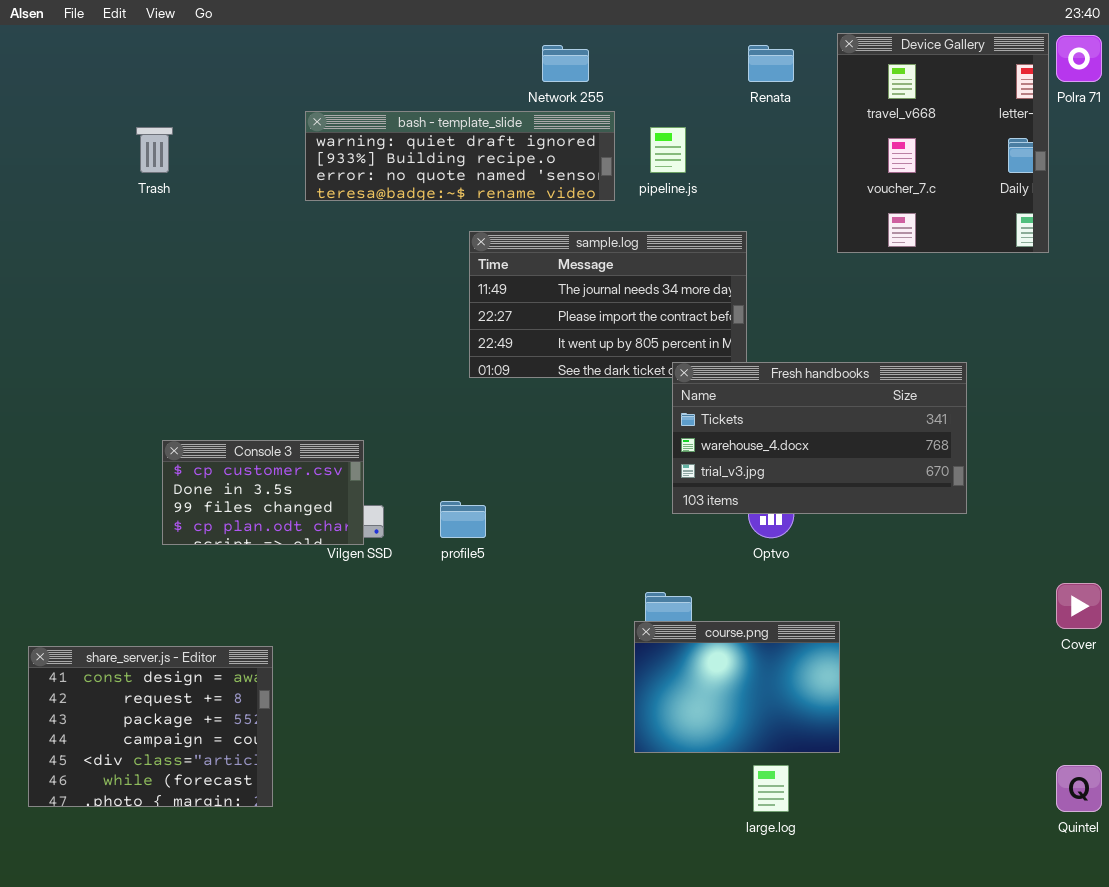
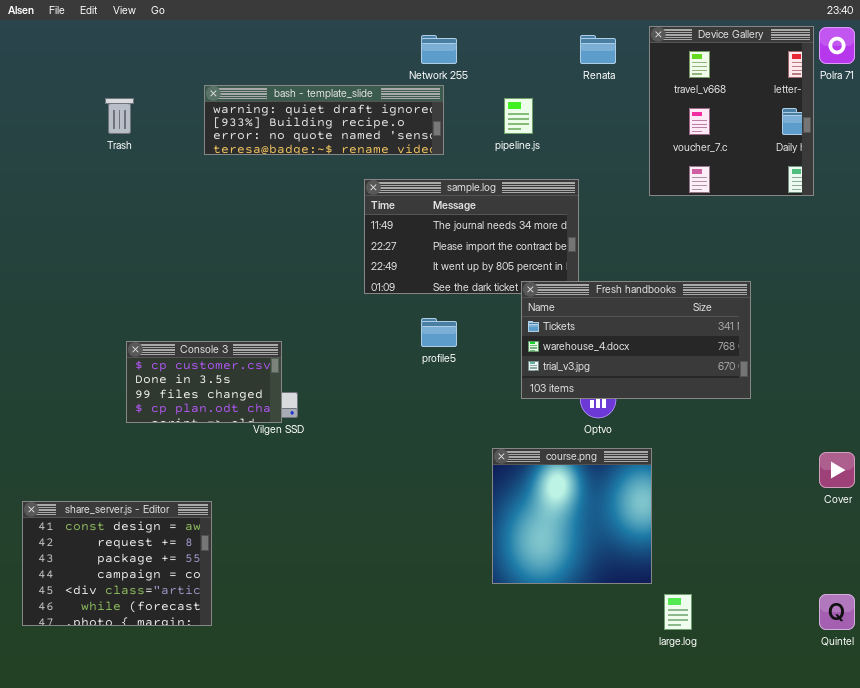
bash - template_slide: [305,111,615,201] -> [204,85,444,155], moved
profile5: [440,501,486,538] -> [421,318,457,347], moved
course.png: [634,621,840,753] -> [492,448,652,584], resized
large.log: [753,765,789,812] -> [664,594,692,630], moved

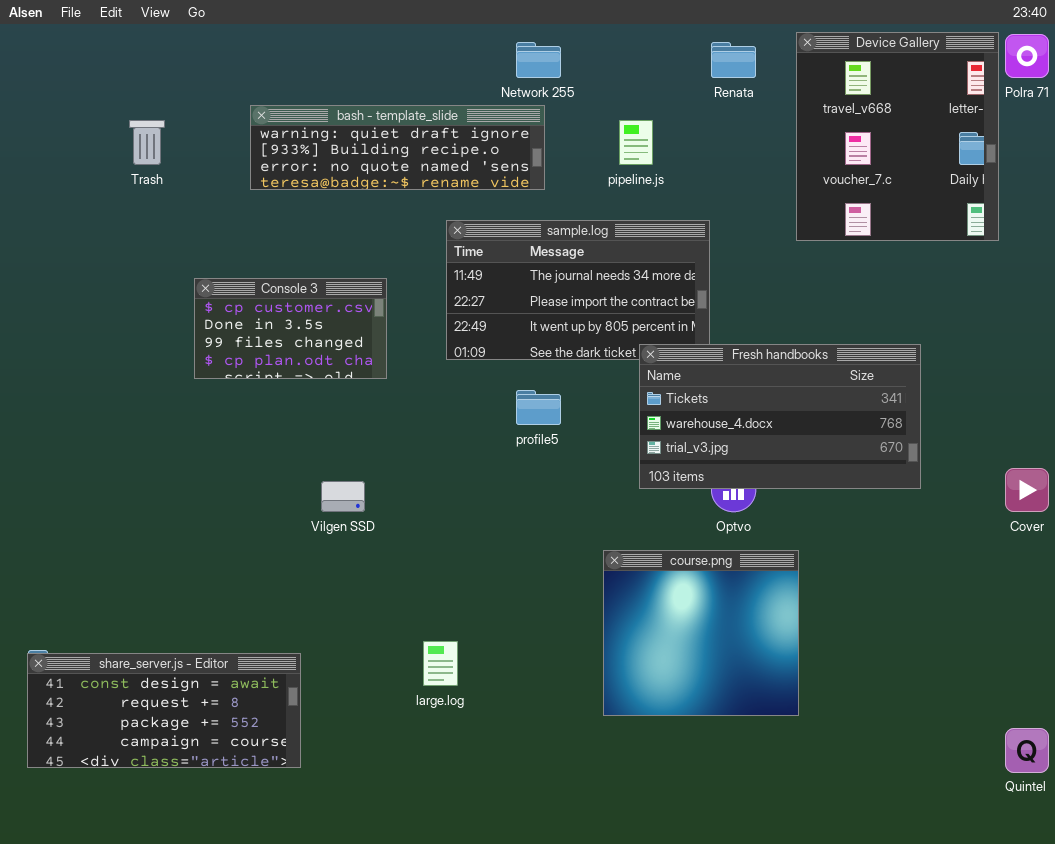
Console 3: [126,341,282,423] -> [194,278,387,379], moved
Cover: [819,452,855,488] -> [1005,468,1049,512], moved
share_server.js - Editor: [22,501,212,626] -> [27,653,301,768], resized
large.log: [664,594,692,630] -> [423,641,458,686], moved

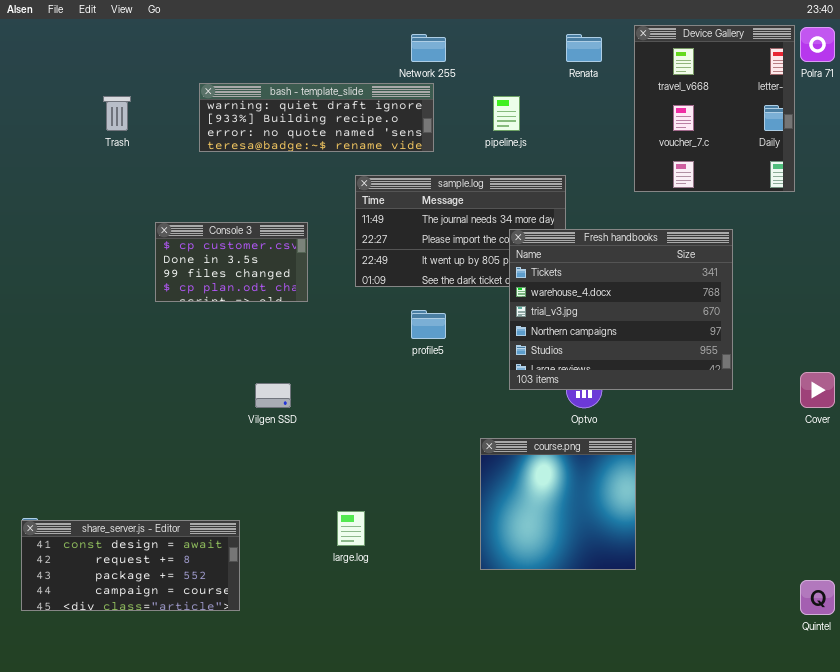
Fresh handbooks: [639,344,921,489] -> [509,229,733,390], resized

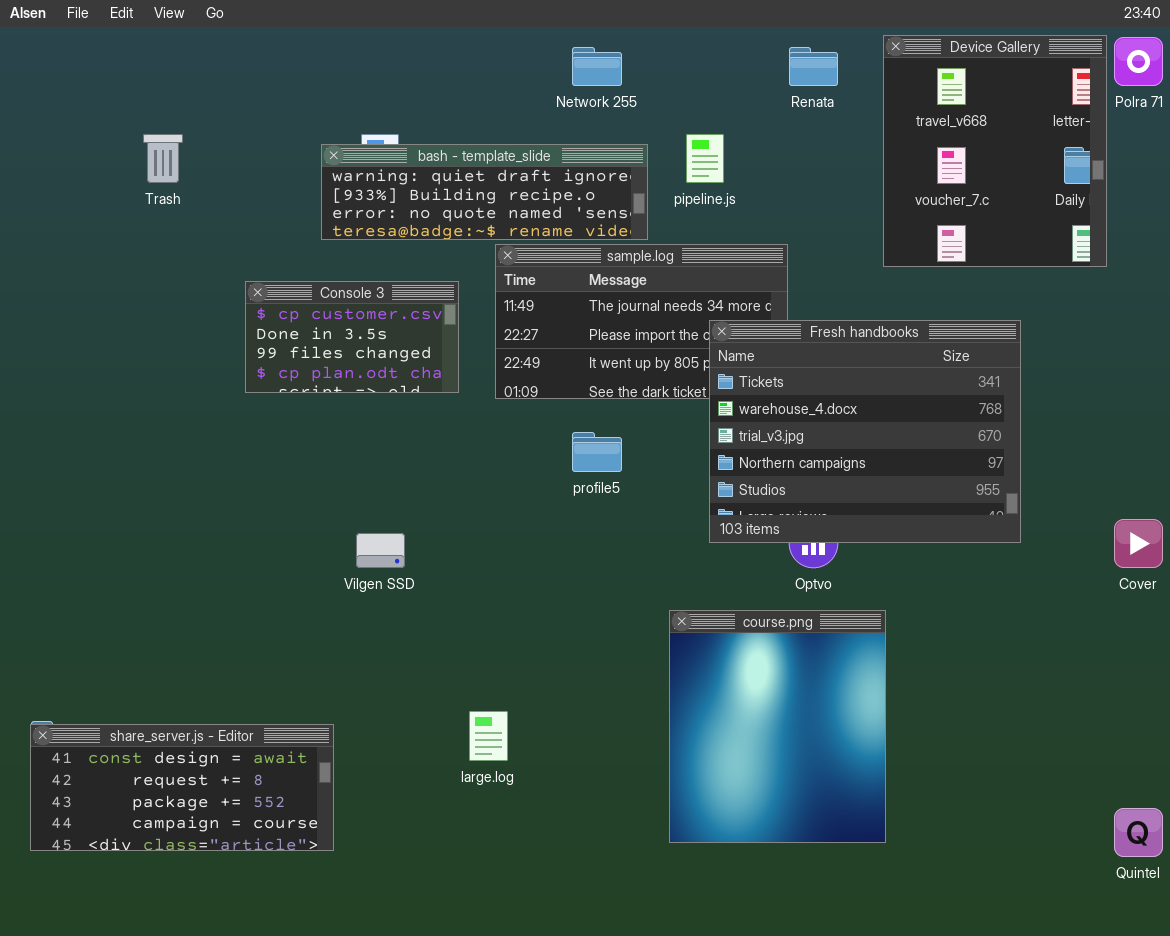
bash - template_slide: [199,83,434,152] -> [321,144,648,240], moved
Console 3: [155,222,308,302] -> [245,281,459,393], moved
course.png: [480,438,636,570] -> [669,610,886,843], resized

